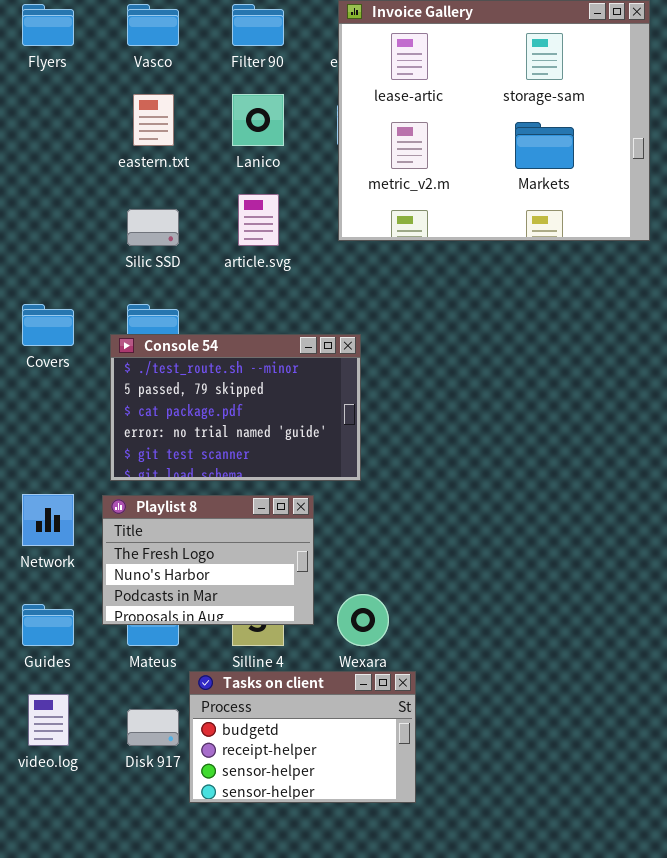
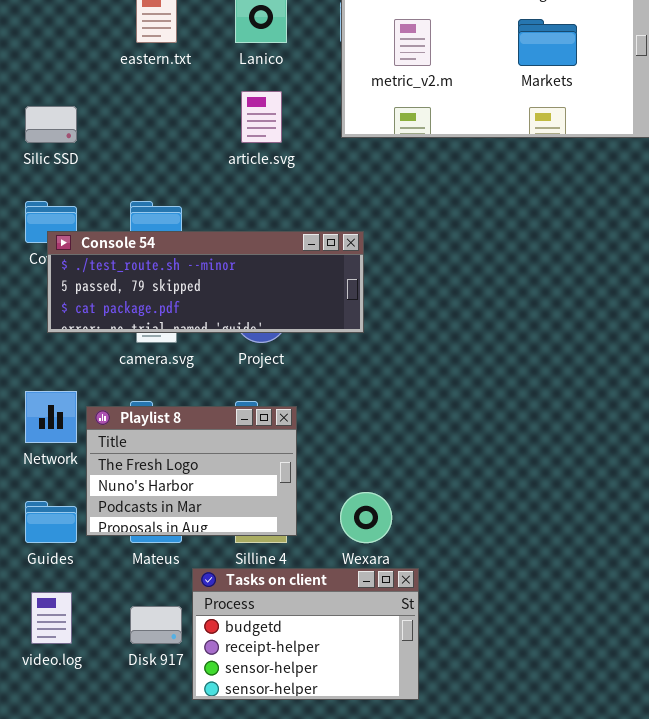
Silic SSD: [127,209,179,246] -> [25,106,77,143], moved
Console 54: [110,334,361,481] -> [47,231,364,333], resized
Playlist 8: [102,495,314,625] -> [86,406,297,536], moved

